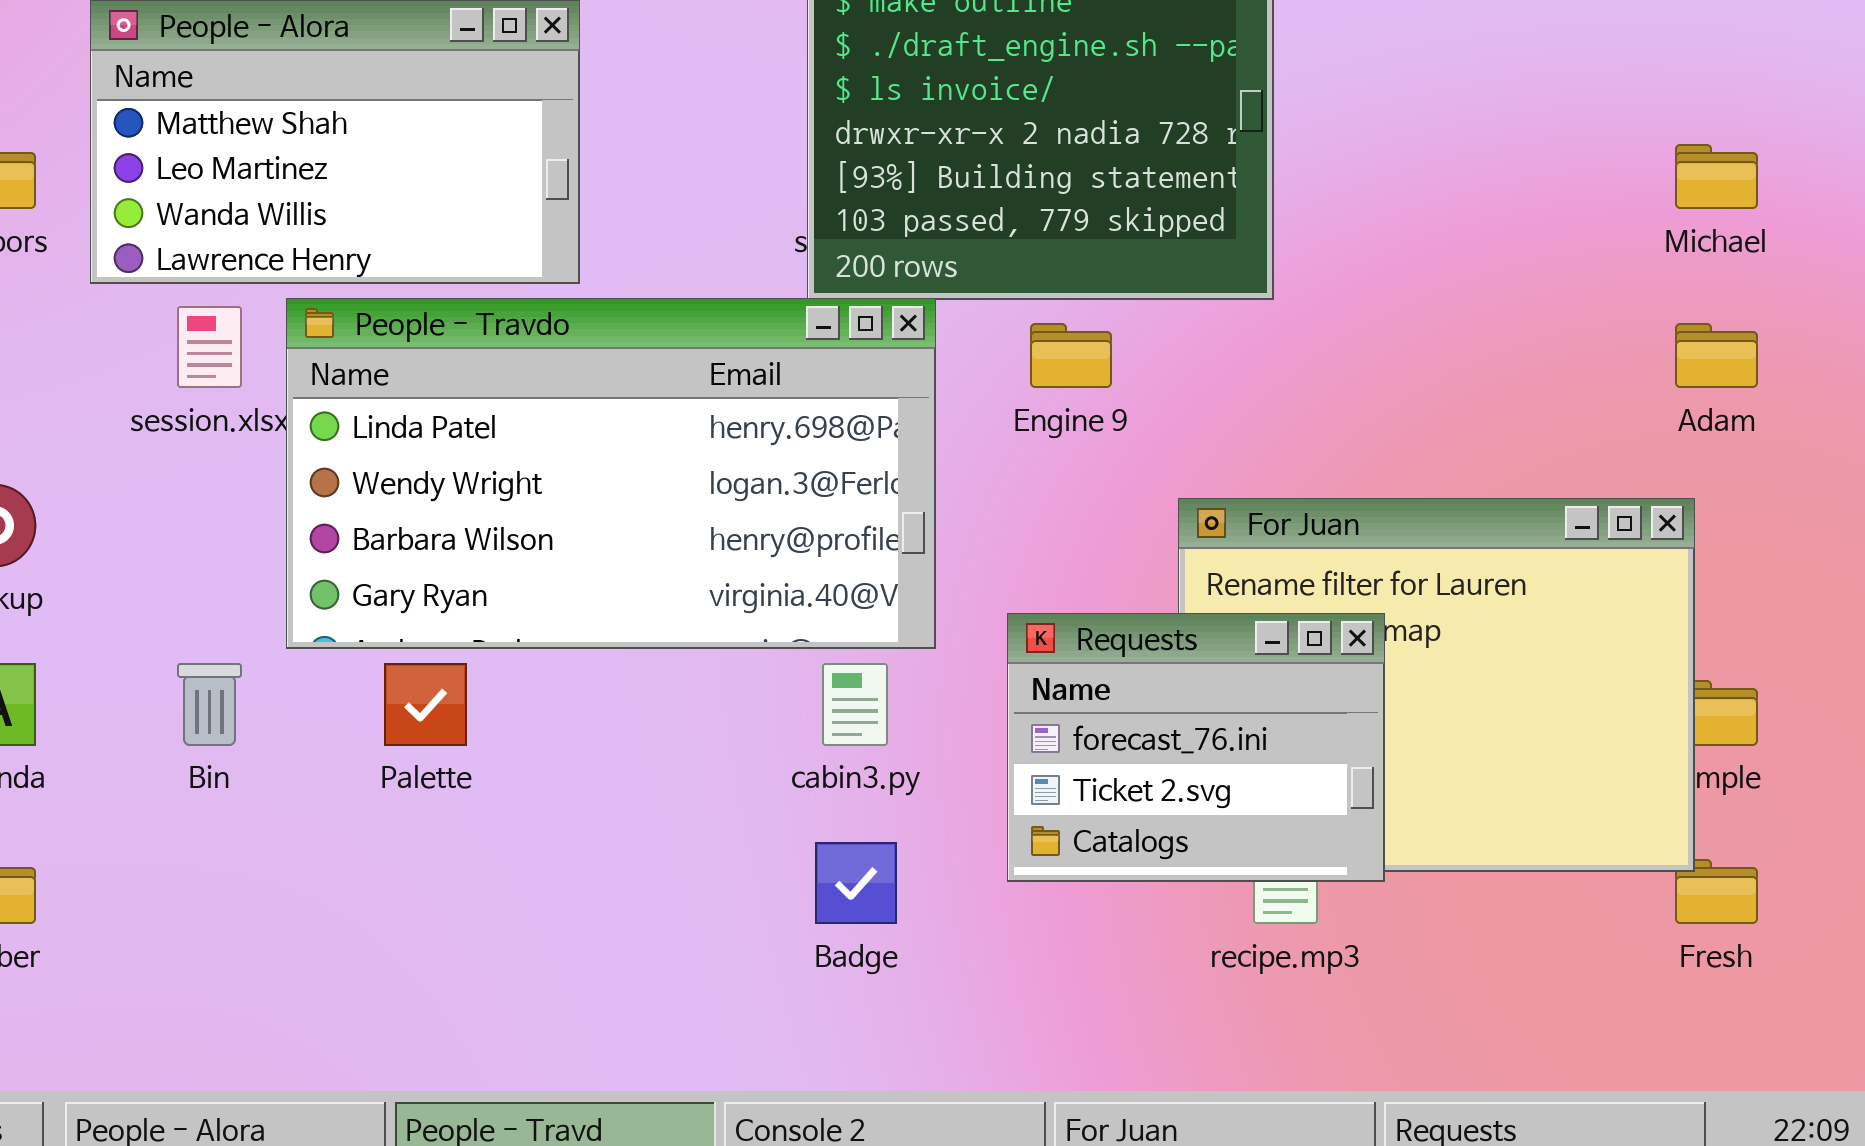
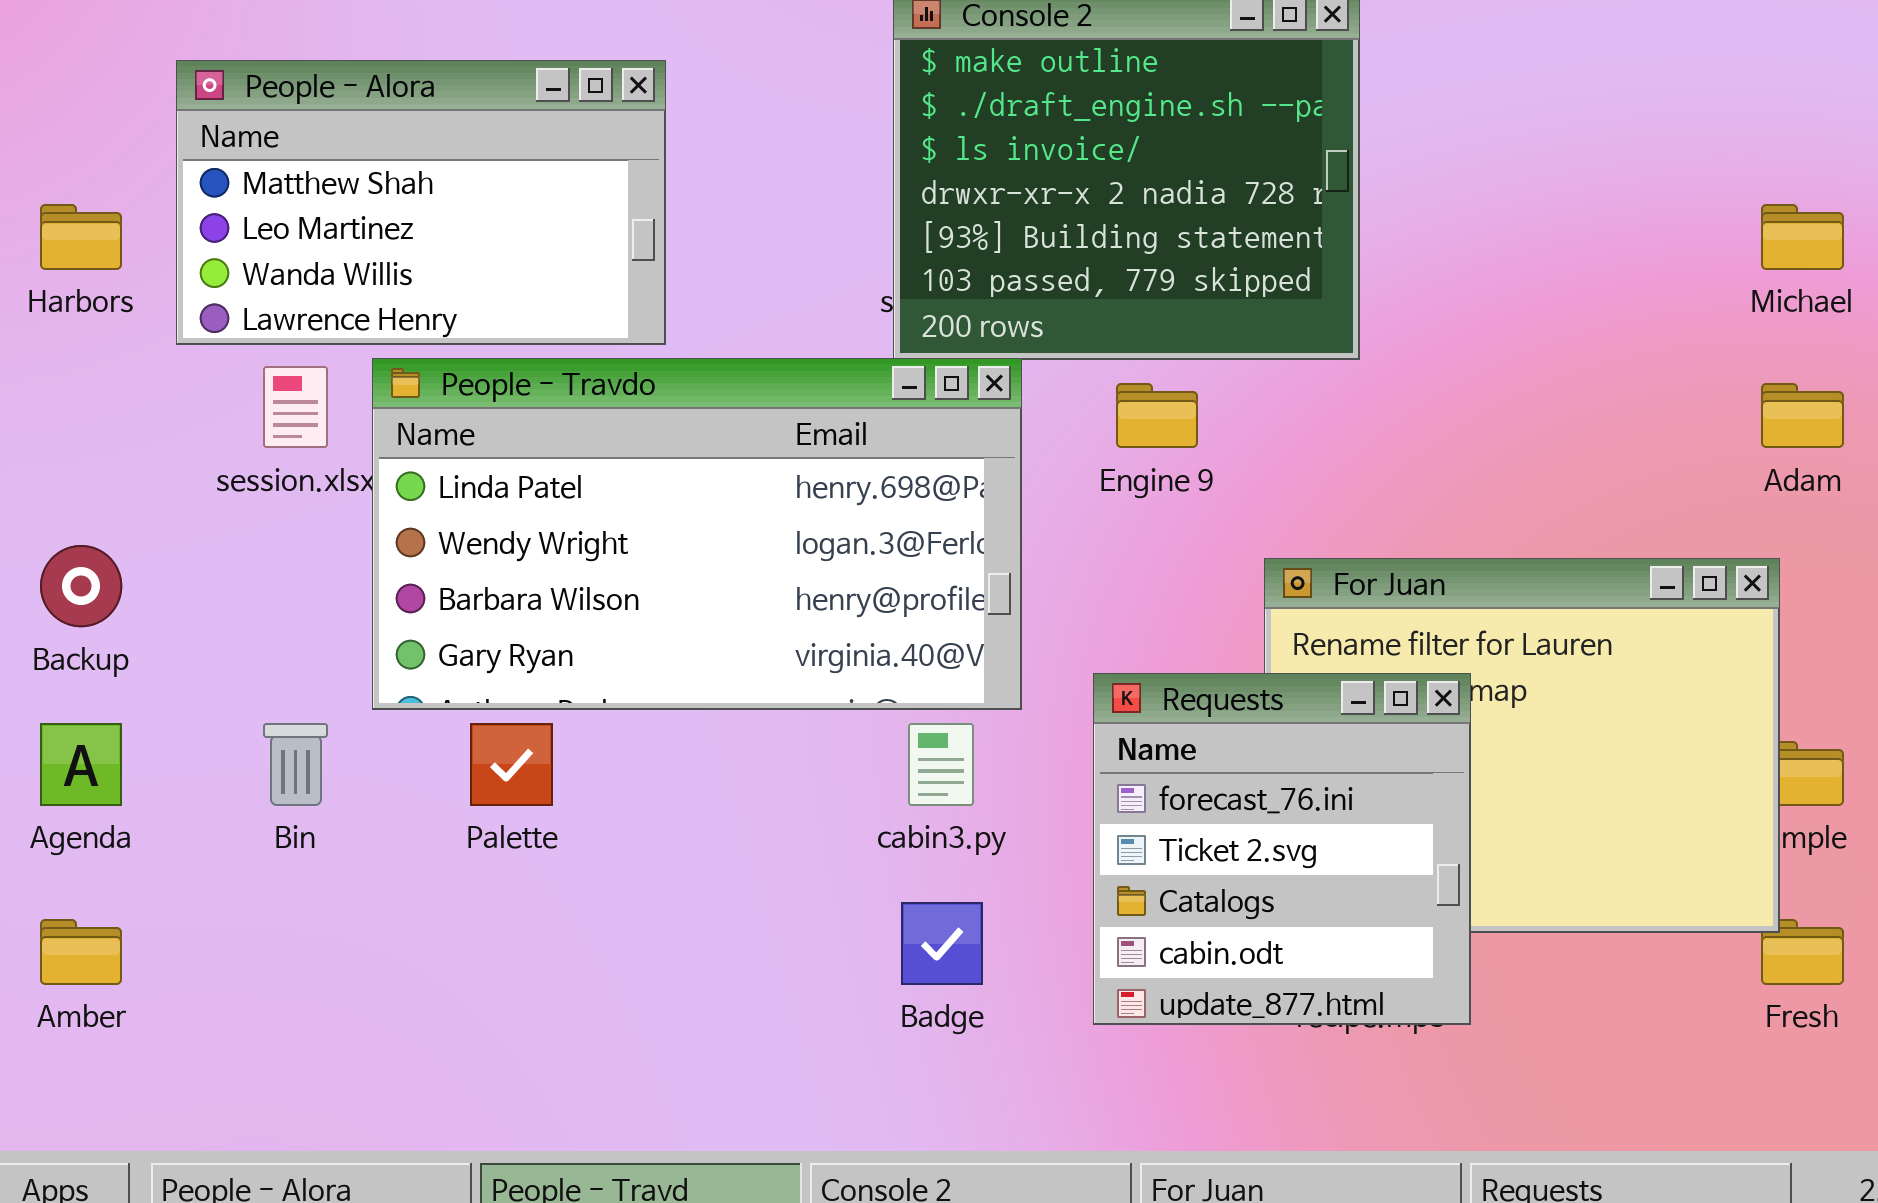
Requests: [1007,613,1385,882] -> [1093,673,1471,1025], resized

